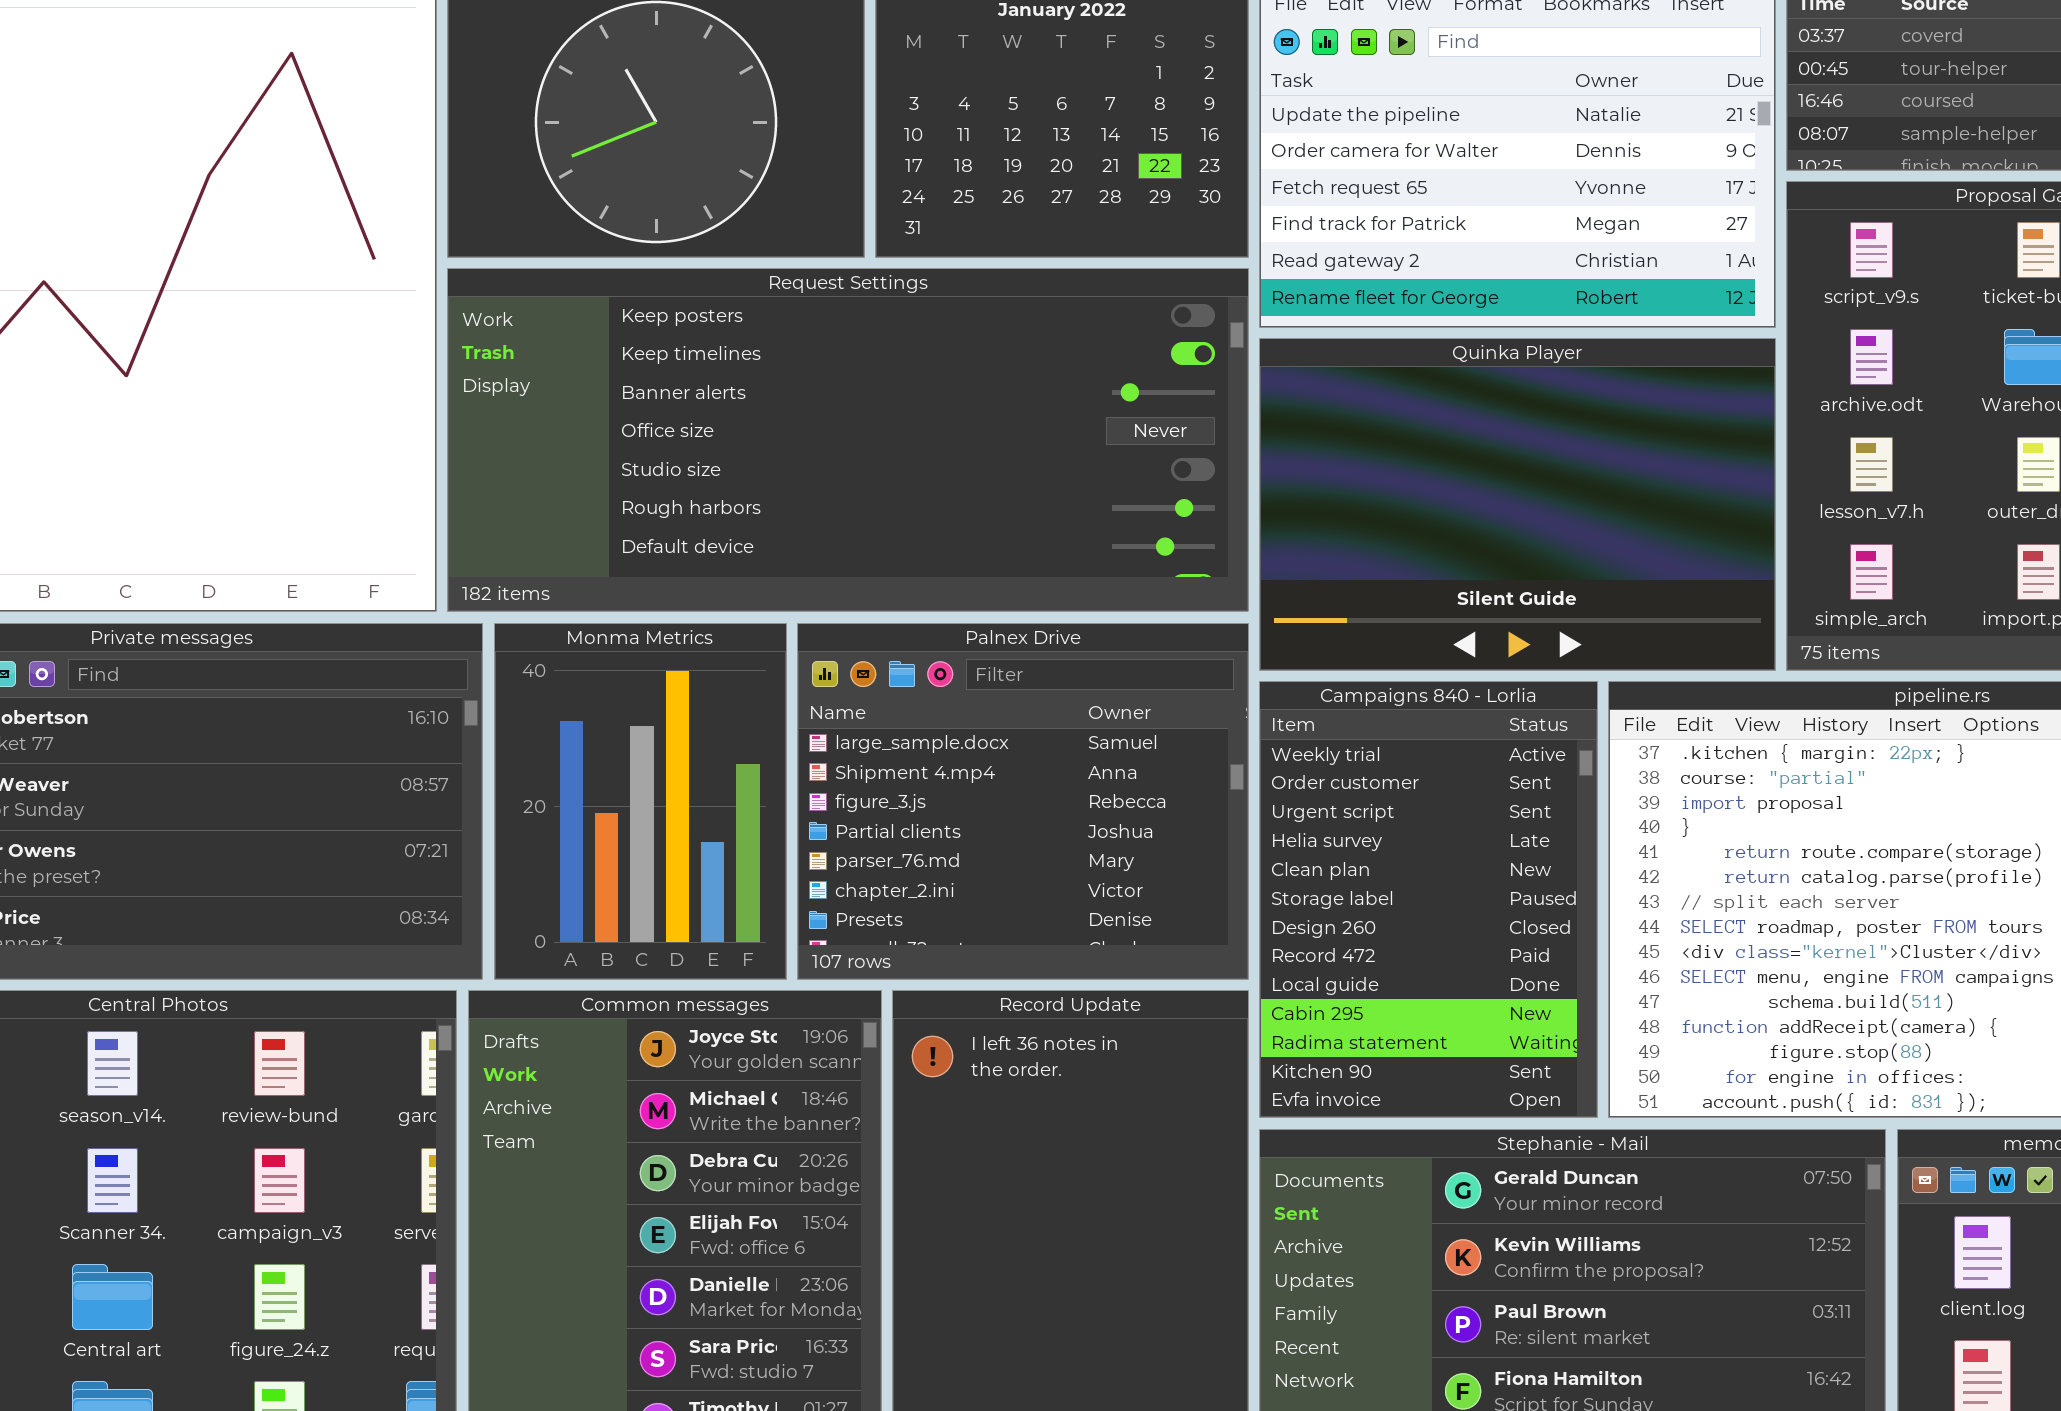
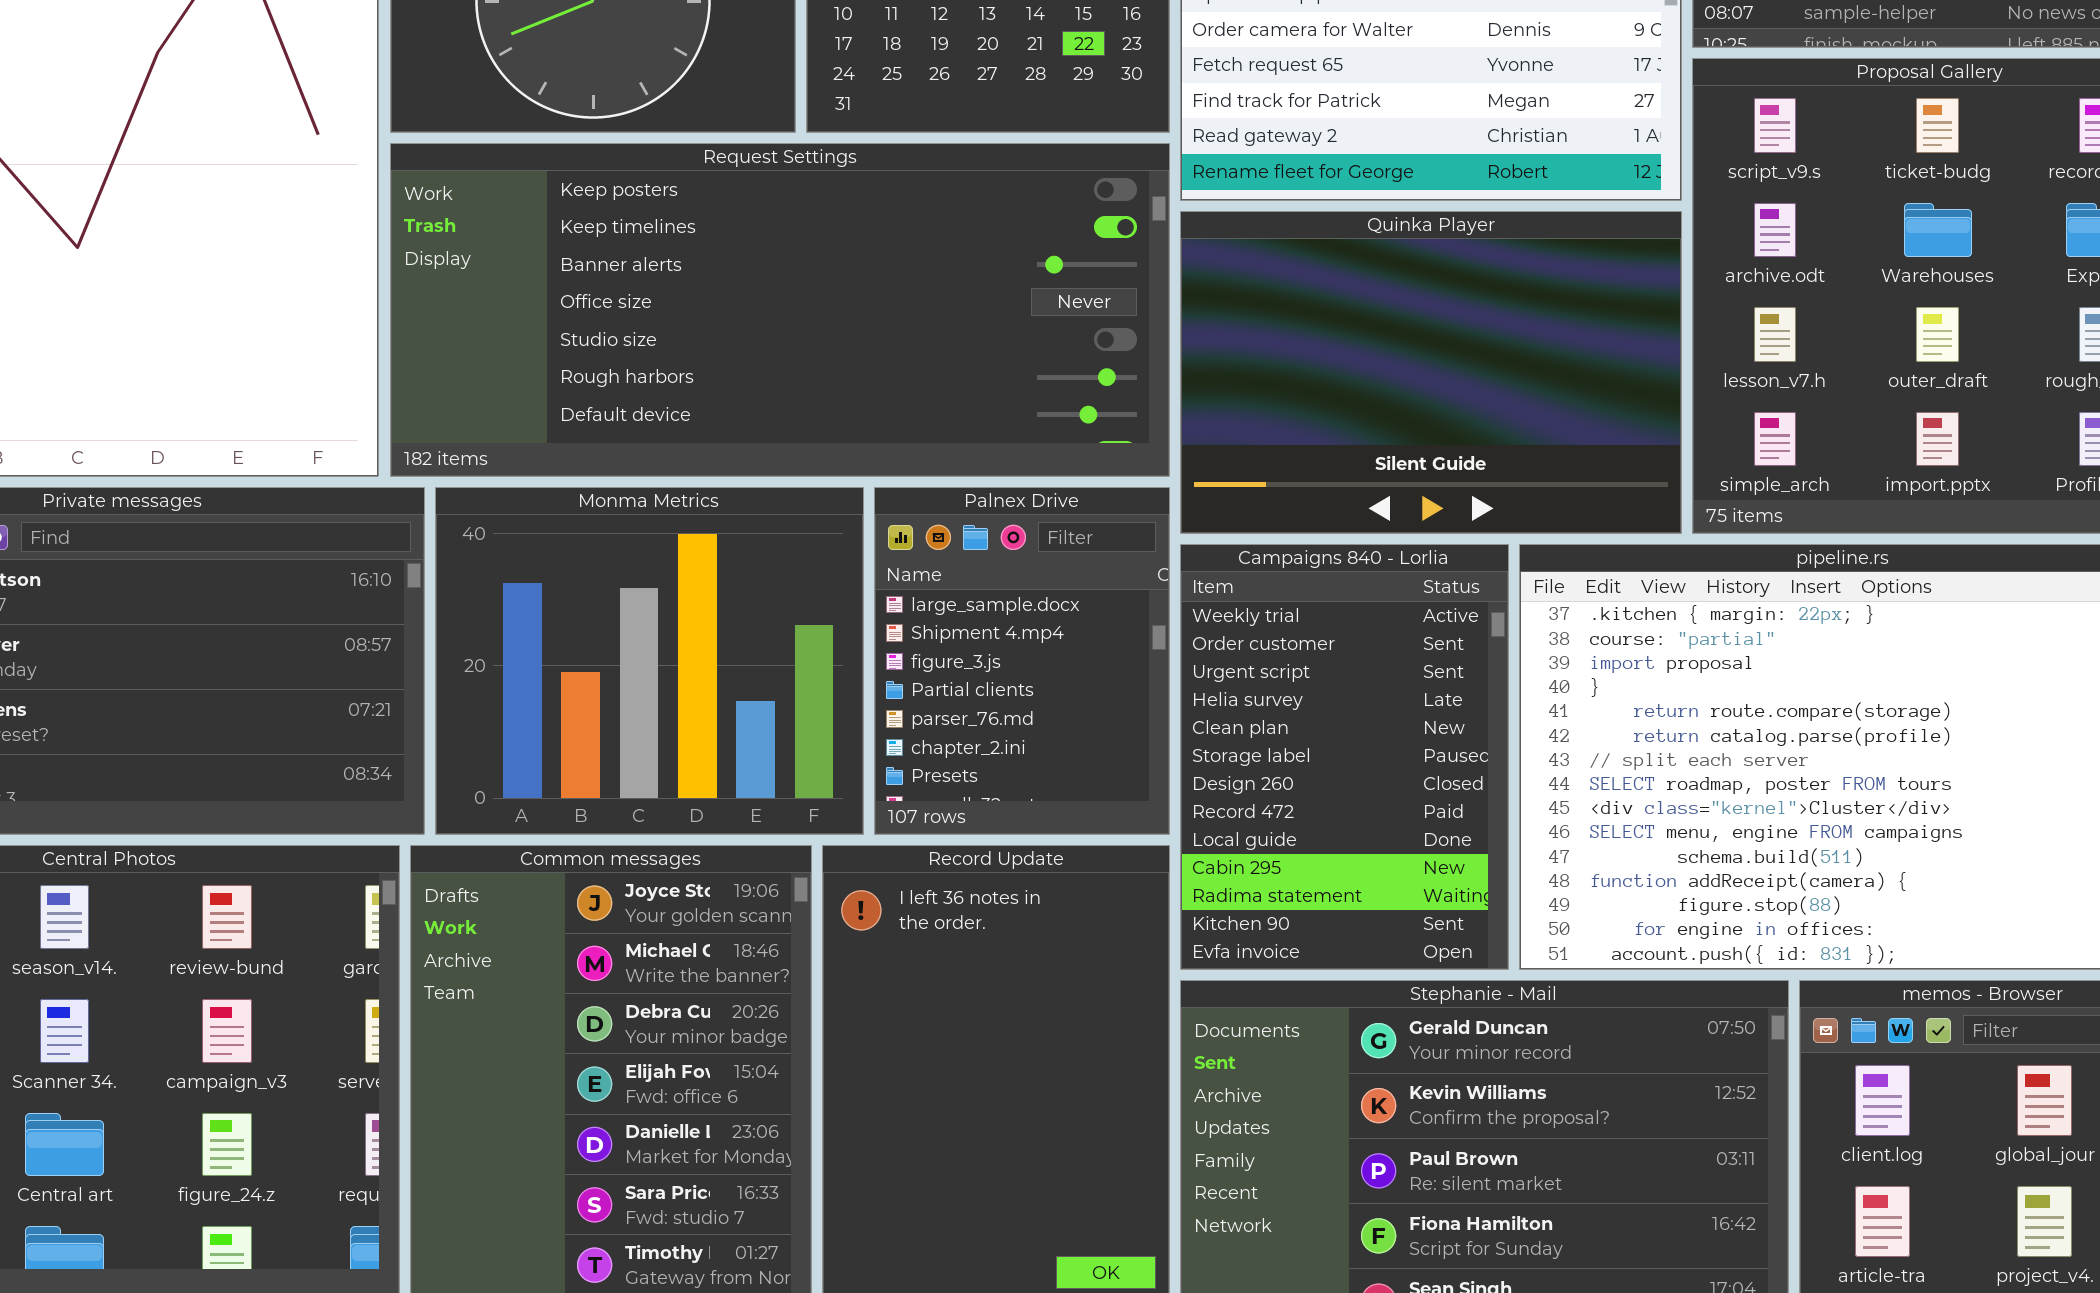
Monma Metrics: [494,623,787,980] -> [435,487,864,835], resized
Palnex Drive: [797,623,1249,980] -> [874,487,1170,835], resized

